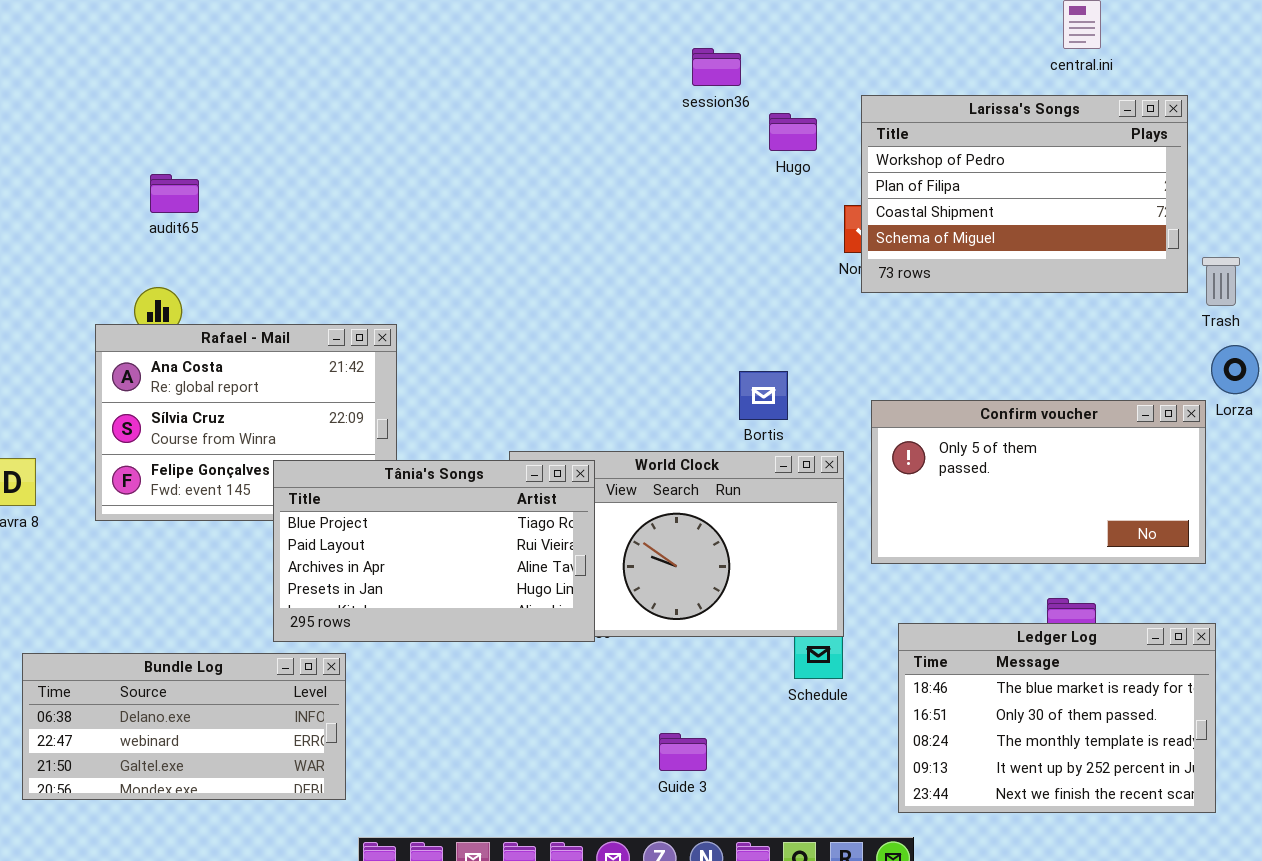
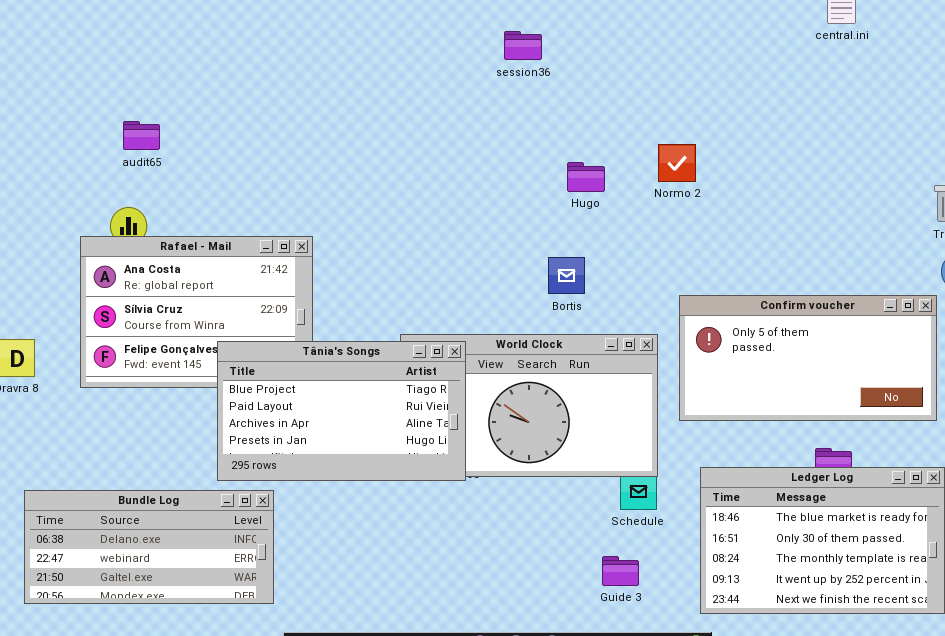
session36: [692,48,741,86] -> [504,31,542,60], moved
Larissa's Songs: [861,95,1188,293] -> none, closed
Hugo: [769,113,817,151] -> [567,162,605,192], moved
Bortis: [739,371,788,420] -> [548,257,585,294], moved
Guide 3: [659,733,707,771] -> [602,556,639,586], moved

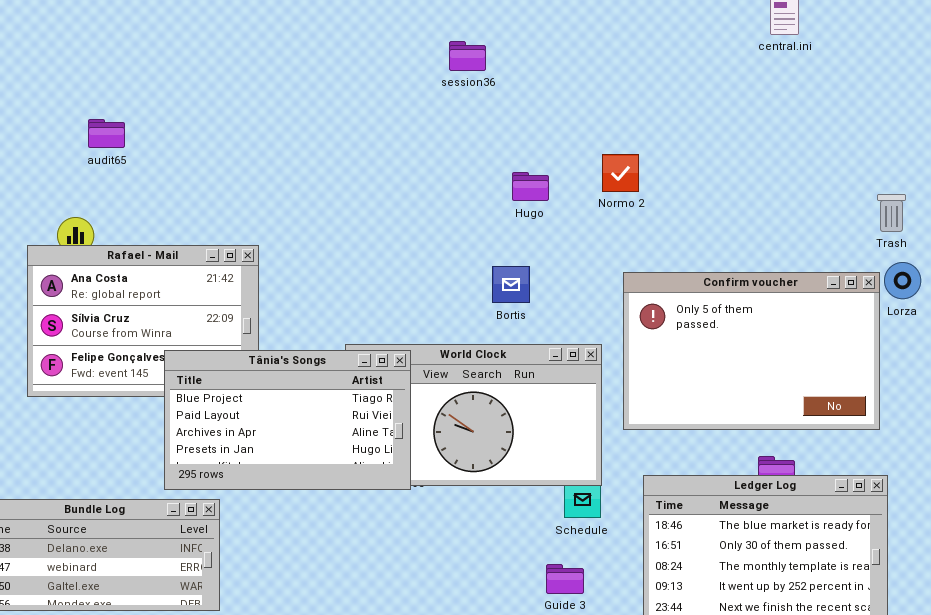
audit65: [123,121,160,150] -> [88,119,125,148], moved
Confirm voucher: [679,295,937,421] -> [623,272,880,430], resized

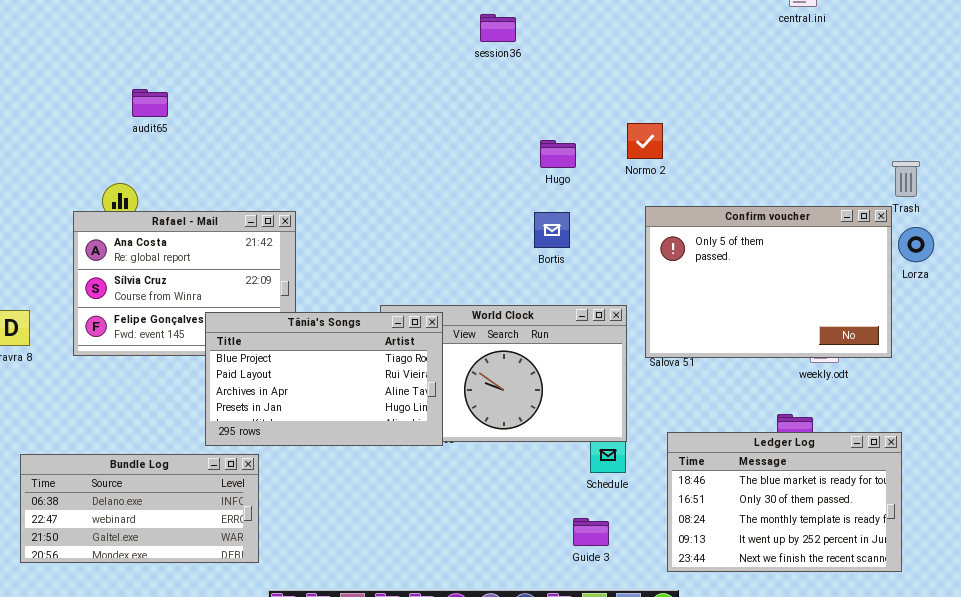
Bortis: [492,266,530,303] -> [534,212,570,248], moved
Confirm voucher: [623,272,880,430] -> [645,206,892,358], moved

